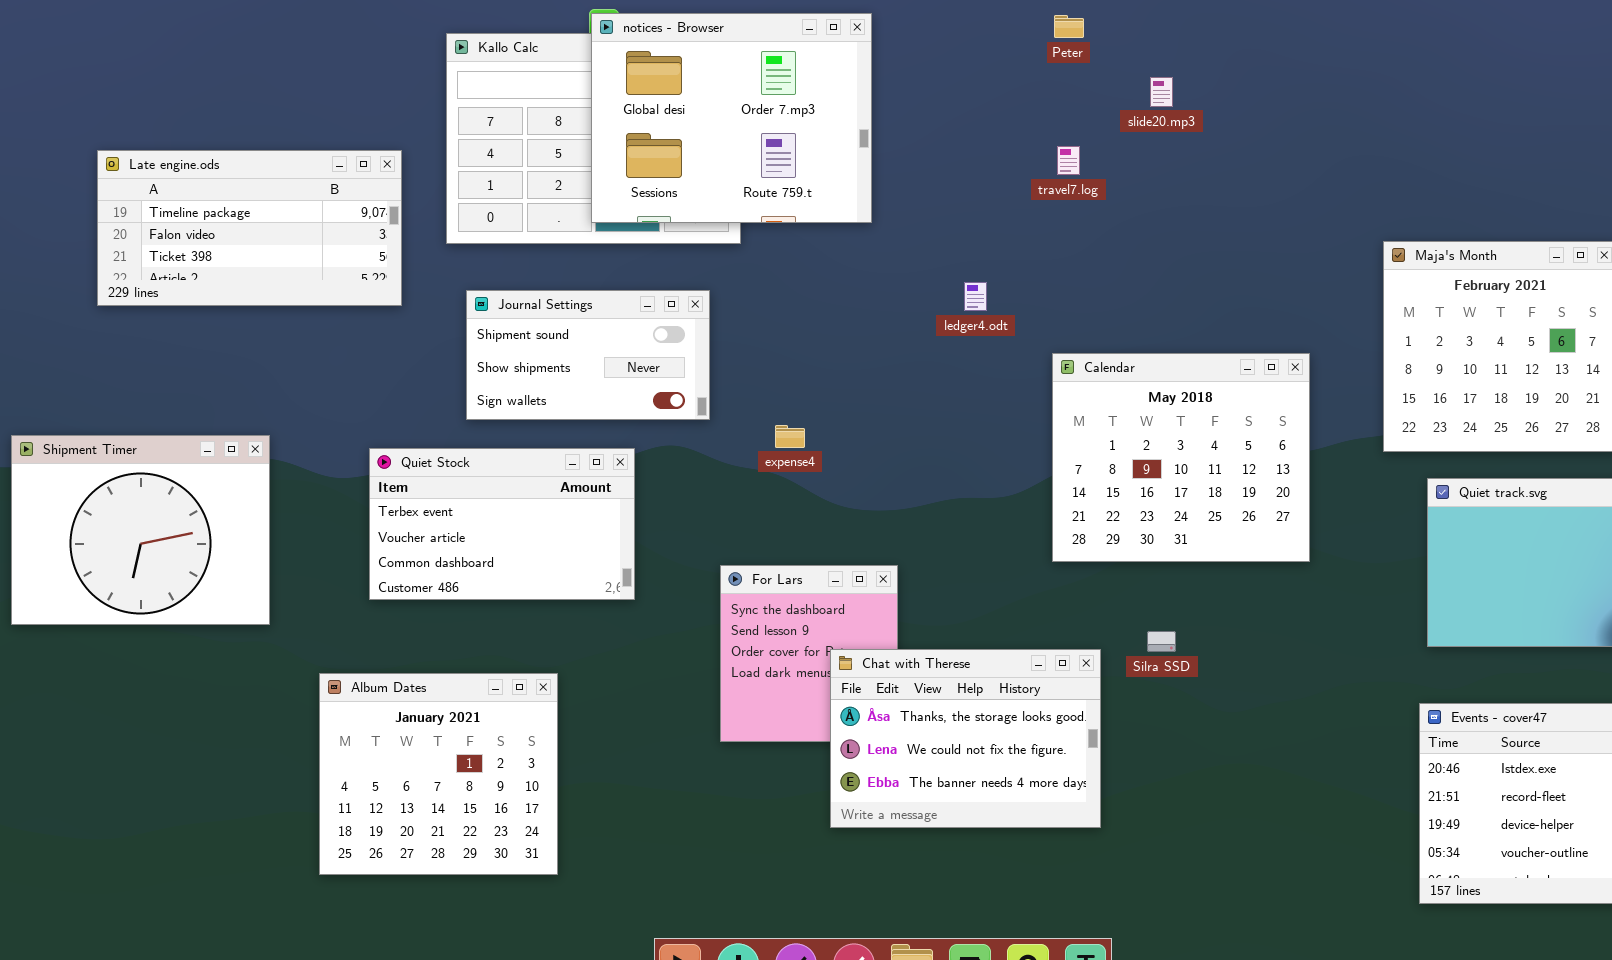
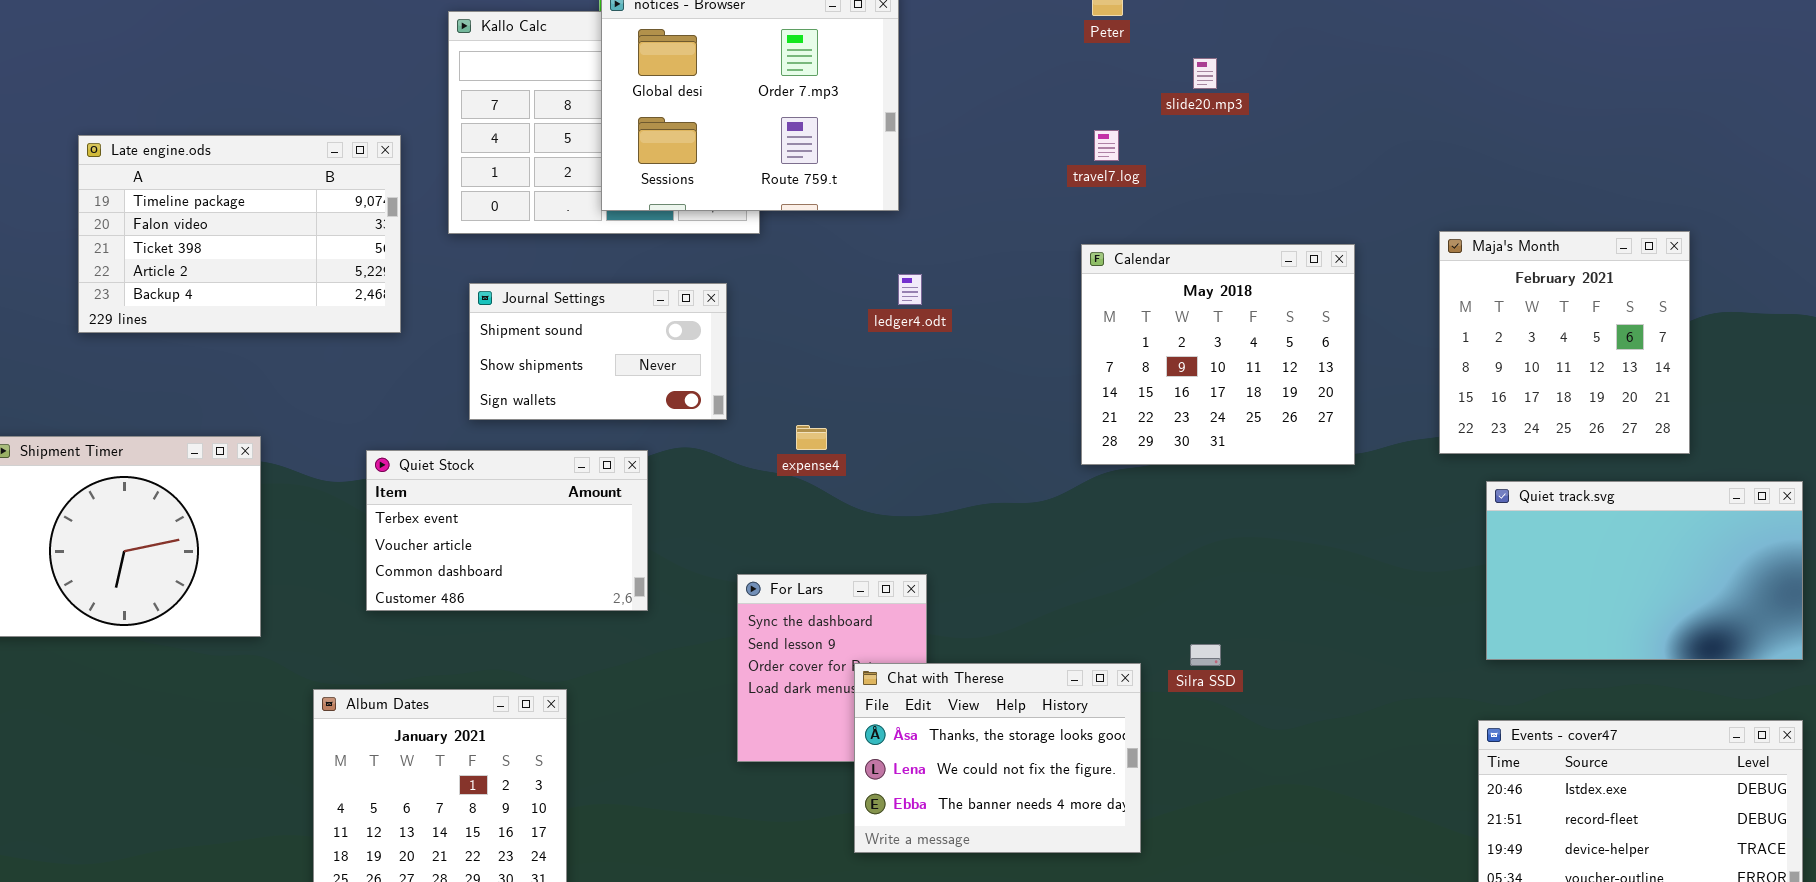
Late engine.ods: [97,150,402,306] -> [78,135,401,333], resized
ledger4.odt: [964,282,987,311] -> [898,274,922,305], moved
Calendar: [1052,353,1310,562] -> [1081,244,1355,465], moved

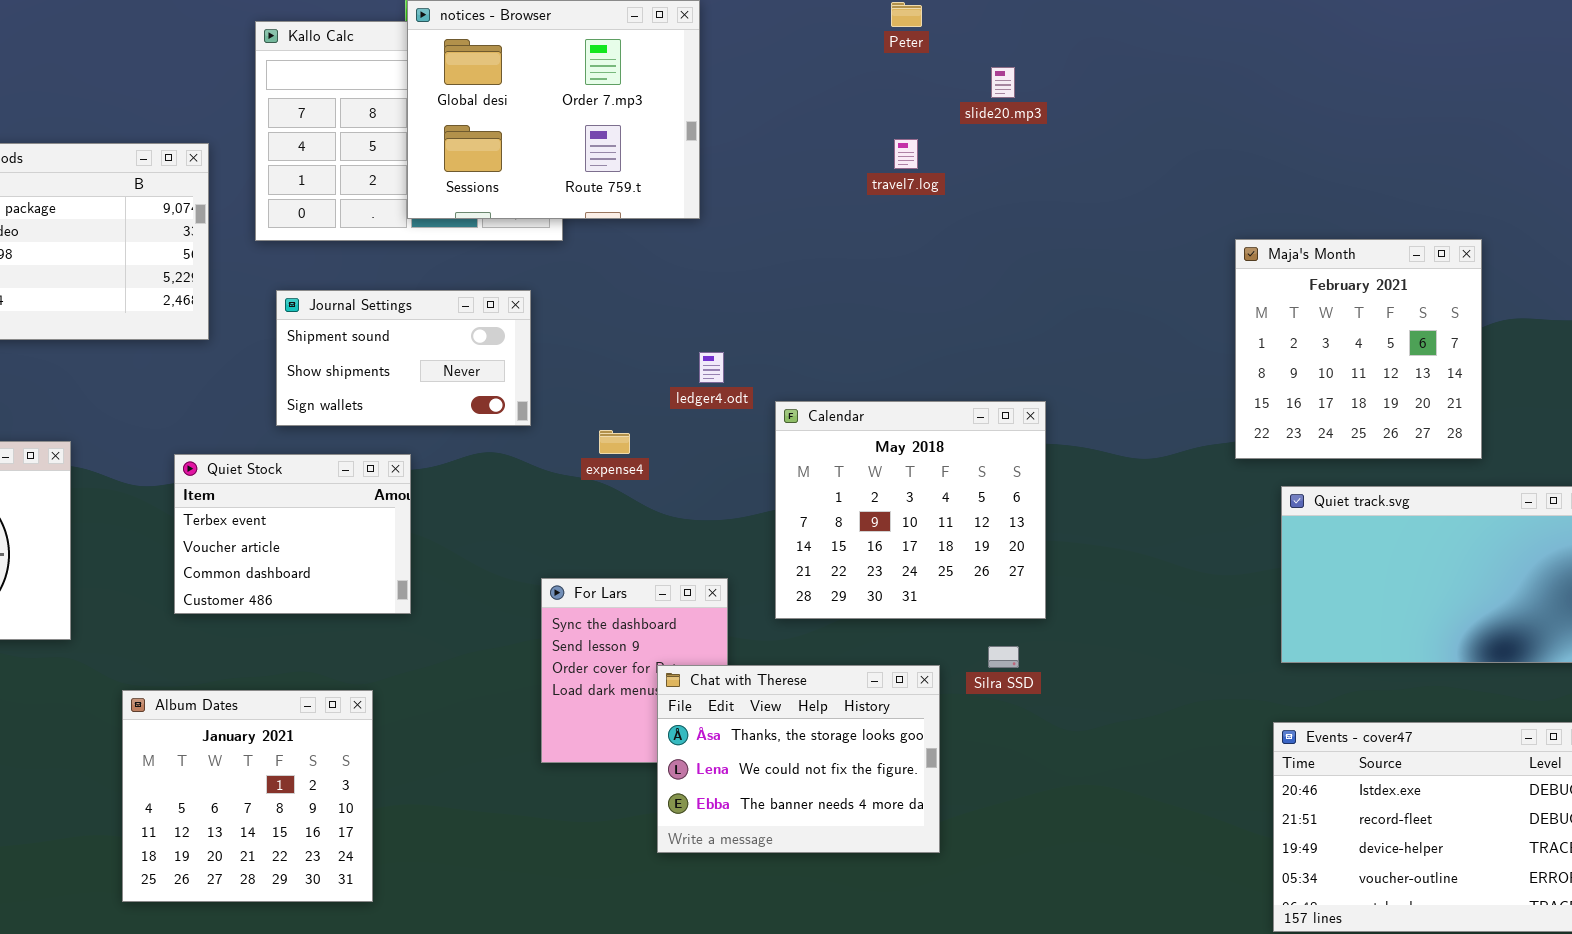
Calendar: [1081,244,1355,465] -> [775,401,1046,619], moved
ledger4.odt: [898,274,922,305] -> [699,352,724,383], moved
Quiet Stock: [366,450,648,611] -> [174,454,411,614], resized

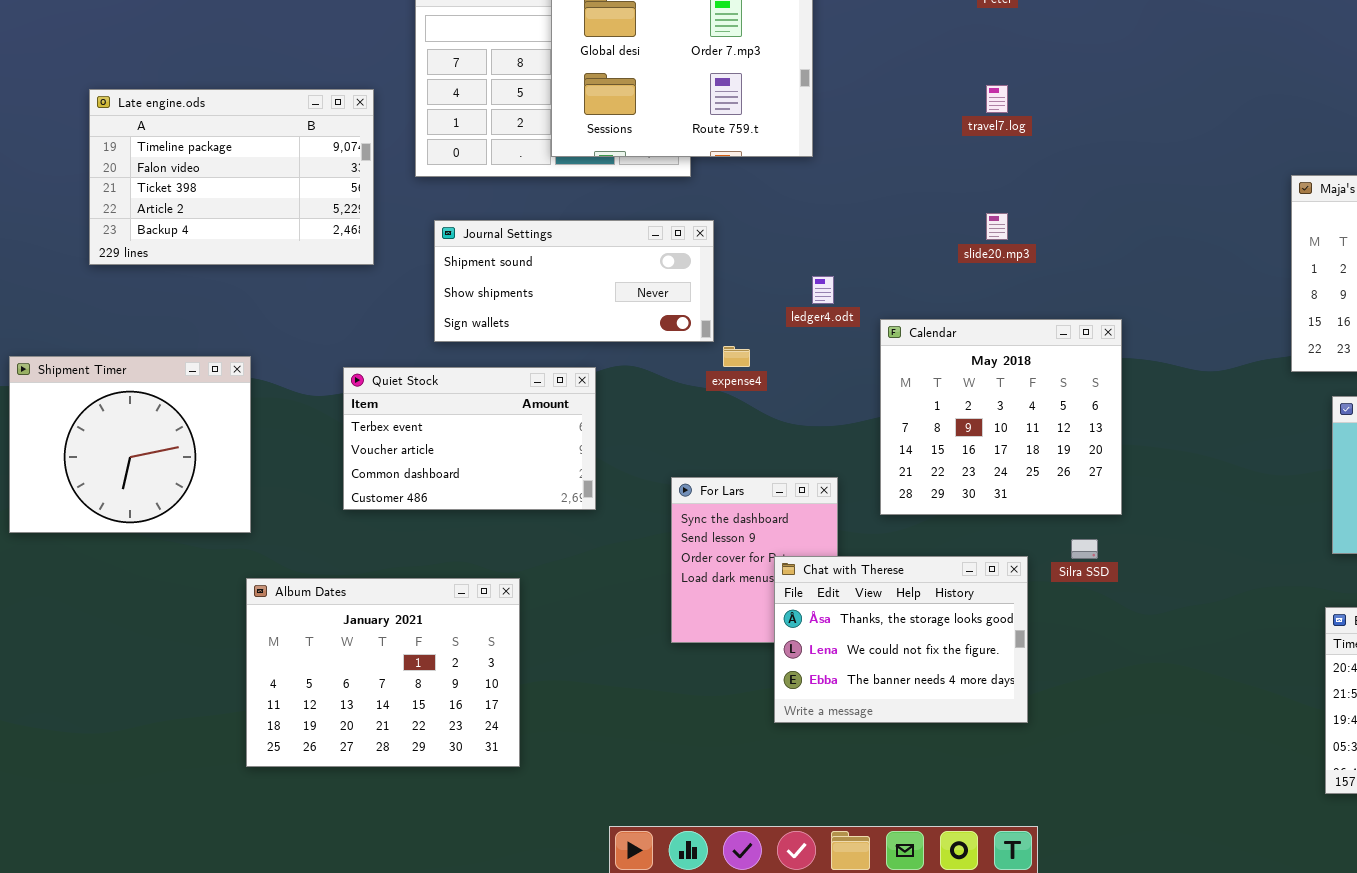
slide20.mp3: [991,67,1015,98] -> [986,213,1008,240], moved
Journal Settings: [276,290,531,426] -> [434,220,714,342], resized
Quiet Stock: [174,454,411,614] -> [343,367,596,510], resized
Album Dates: [122,690,373,902] -> [246,578,520,767], resized

